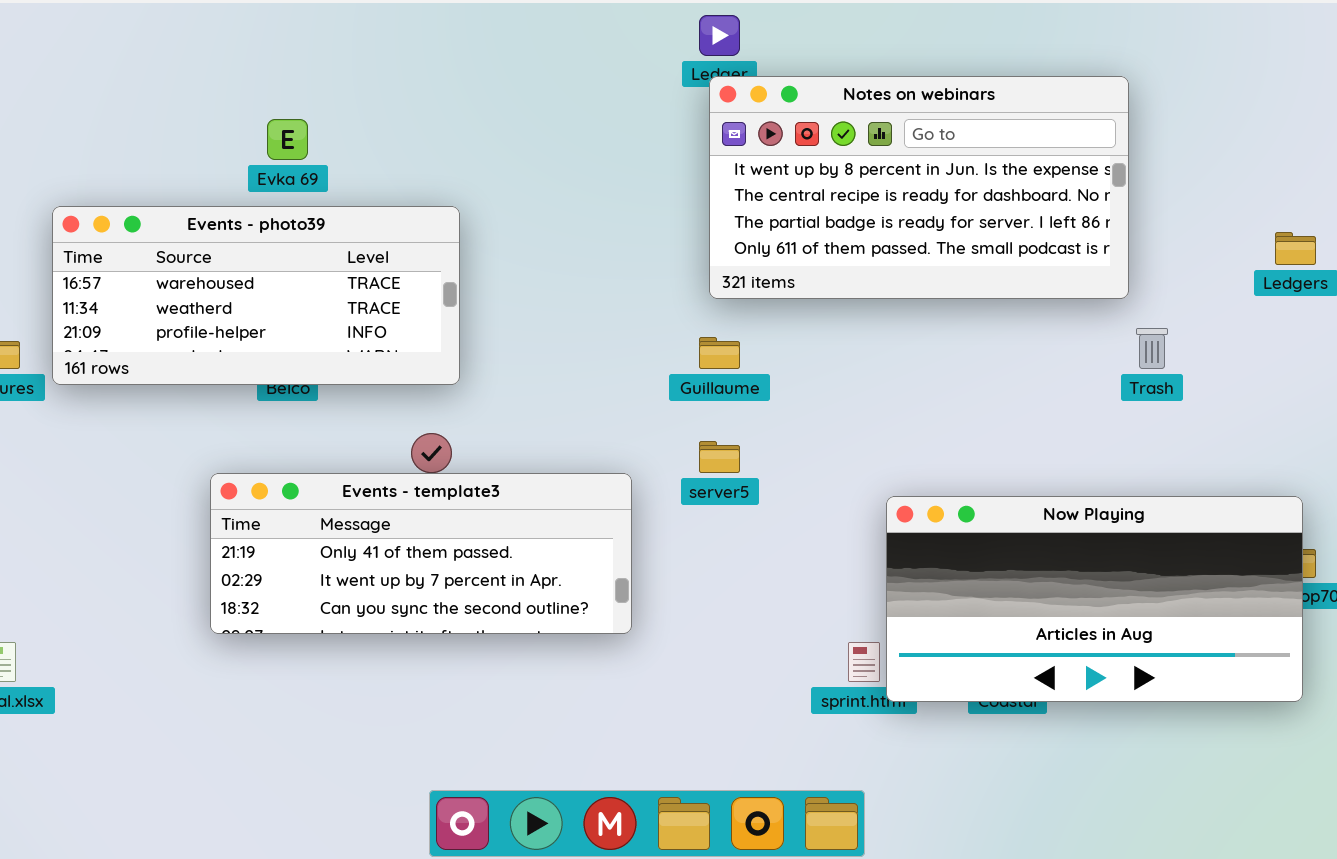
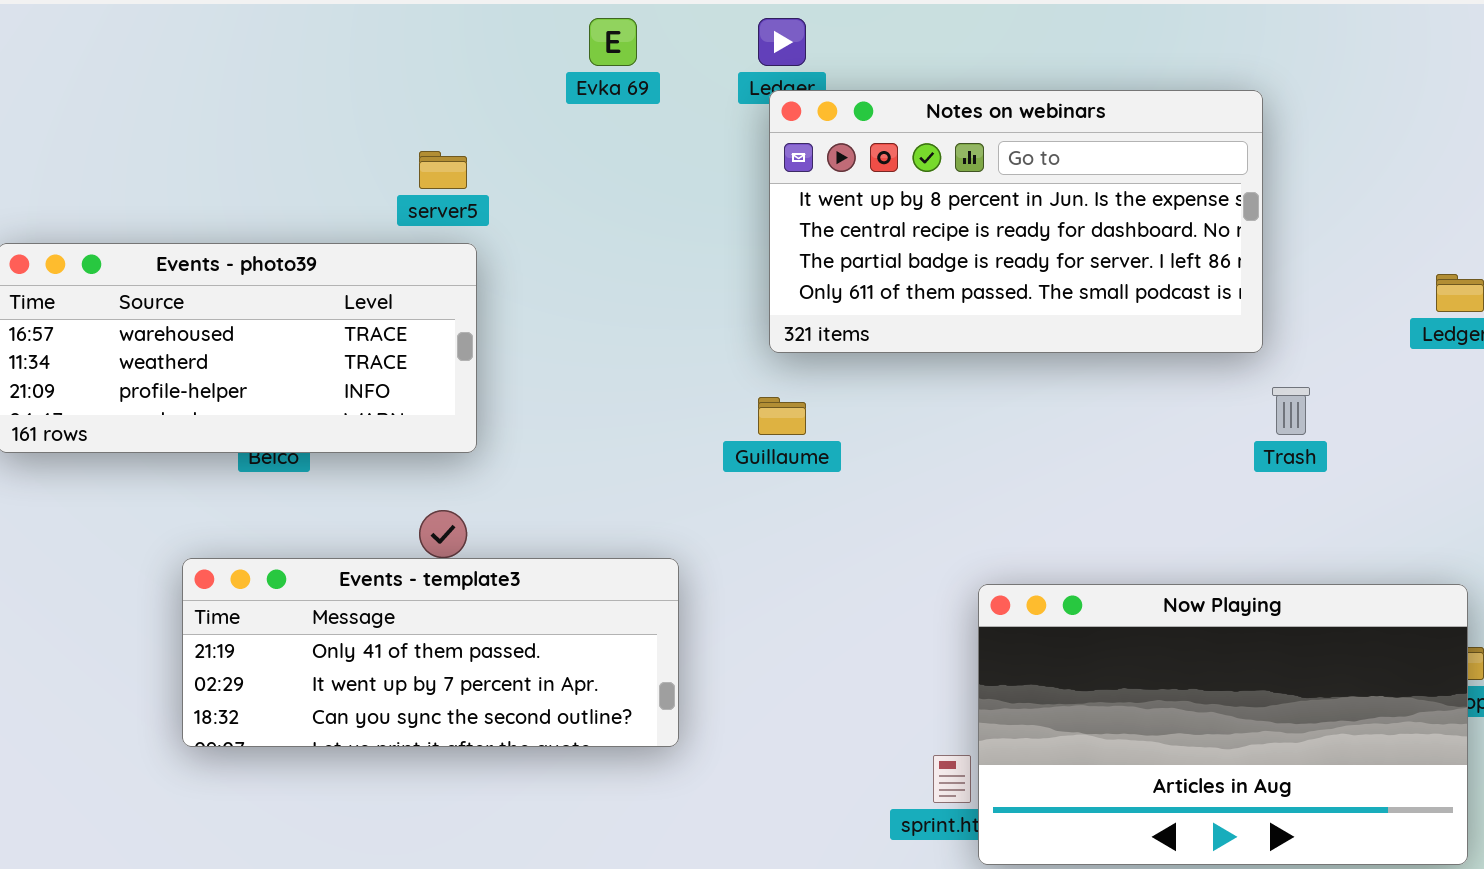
Evka 69: [267,119,308,160] -> [589,18,637,66], moved
server5: [699,441,740,473] -> [419,151,467,189], moved
Now Playing: [886,496,1303,702] -> [978,584,1468,865], resized

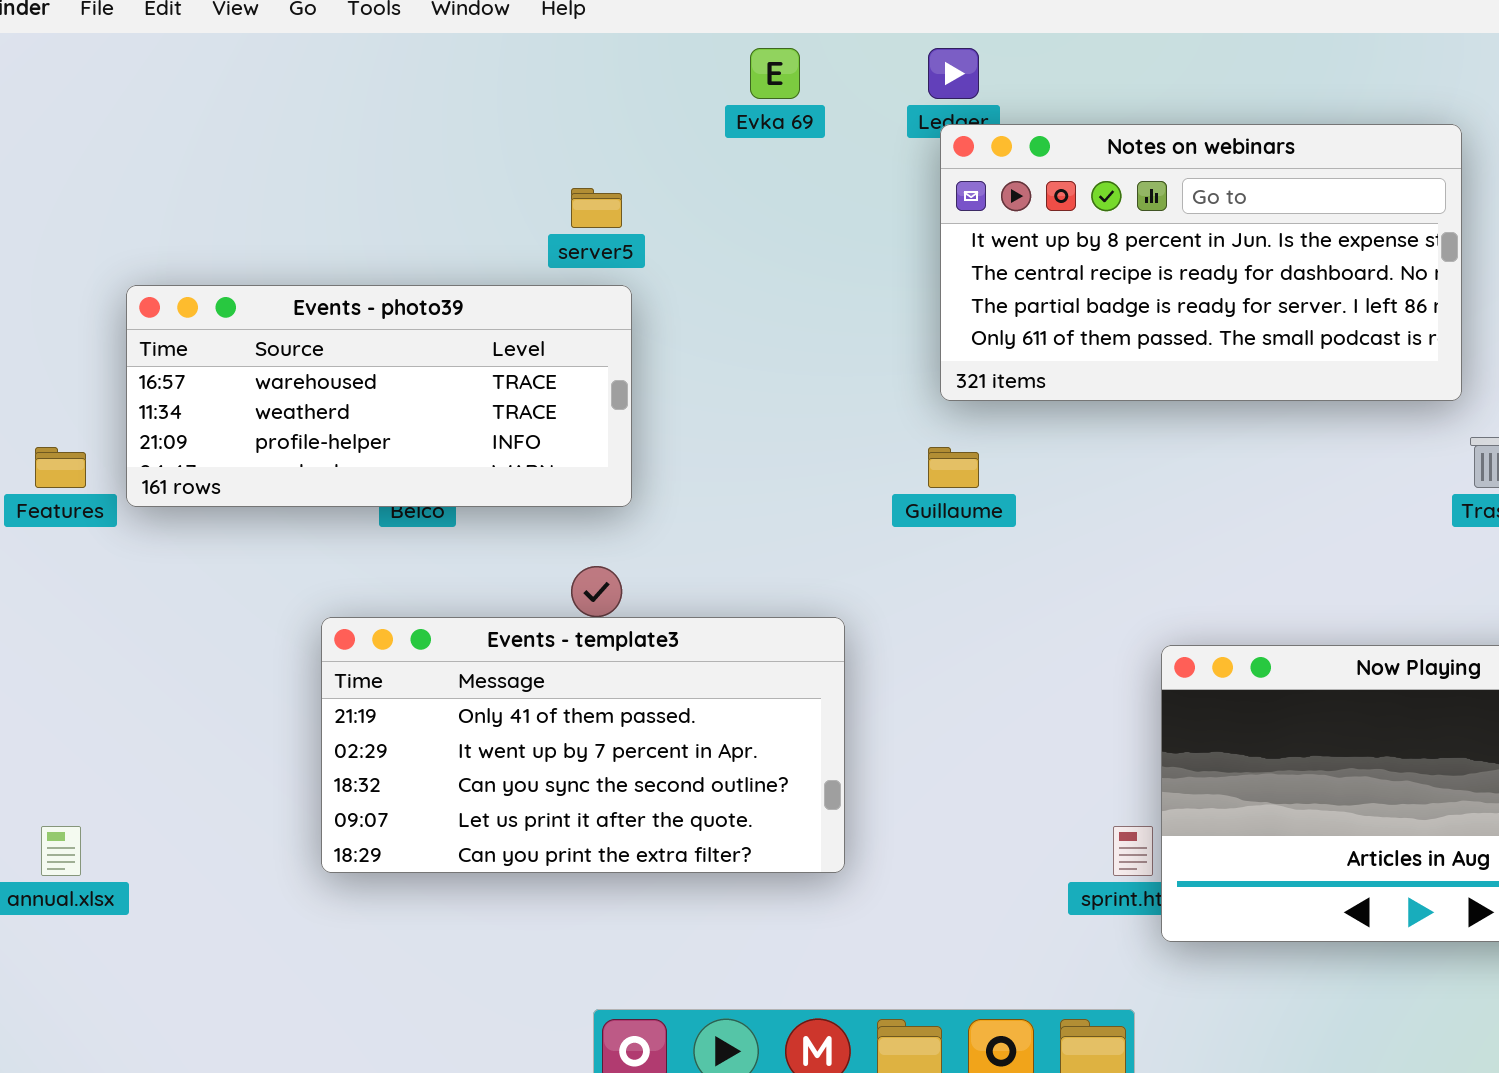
Events - template3: [182,558,679,747] -> [321,617,845,873], resized

